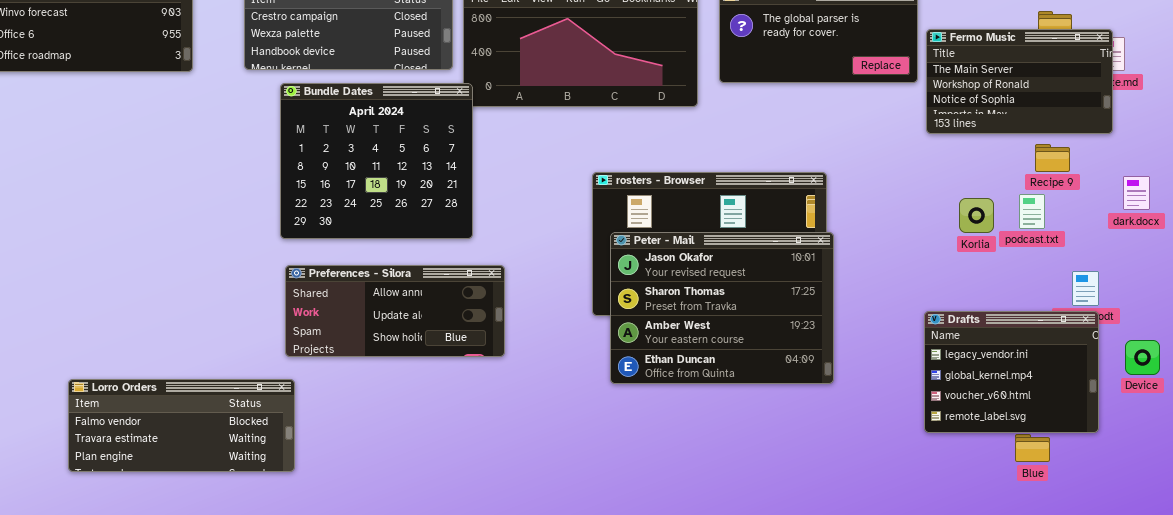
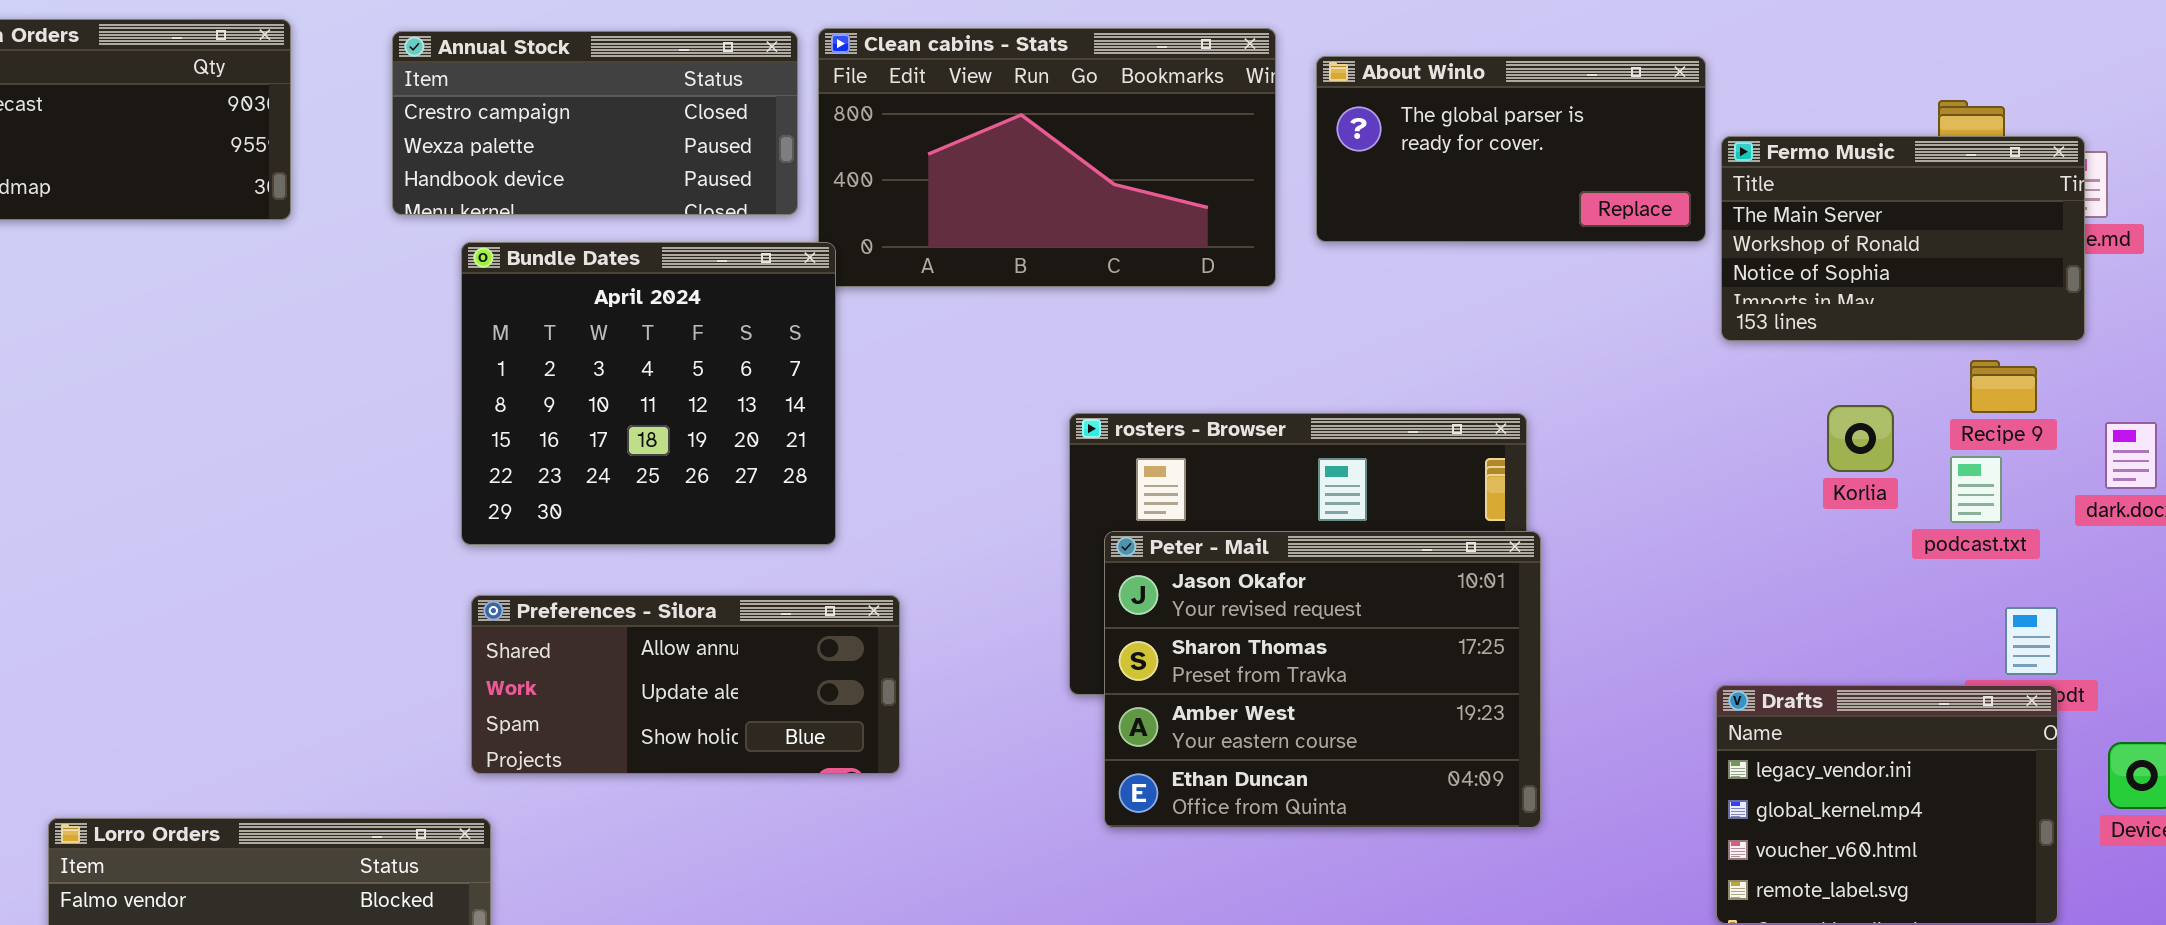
Recipe 9: [1035,144,1070,172] -> [1970,360,2037,413], moved
podcast.txt: [1019,194,1045,229] -> [1950,456,2002,523], moved
Korlia: [959,198,994,233] -> [1827,405,1894,472], moved

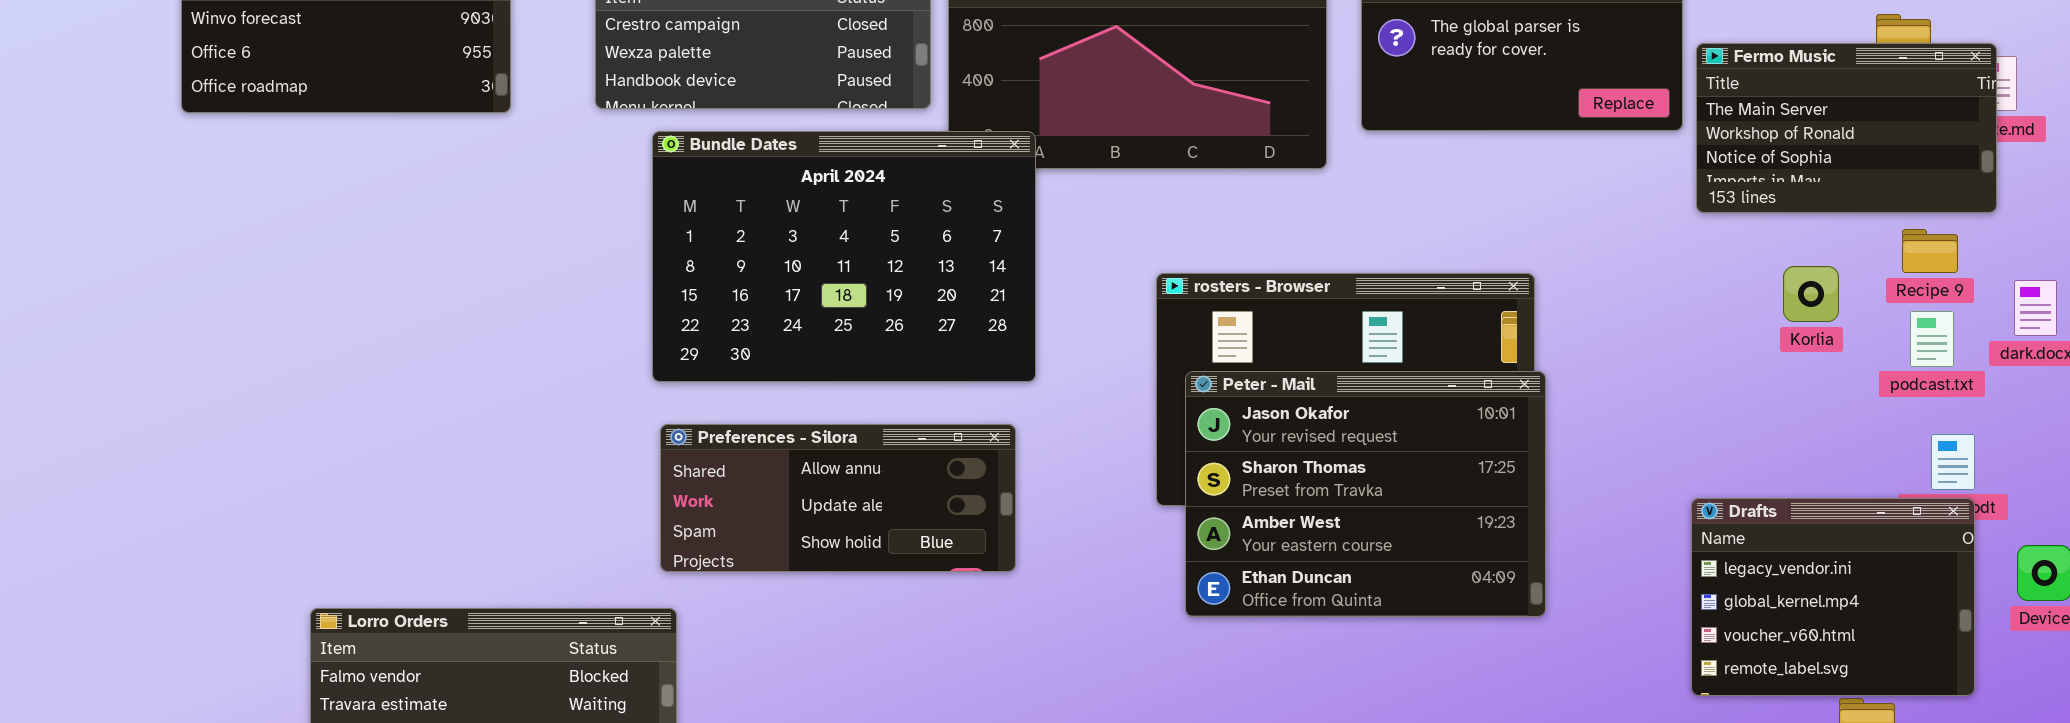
Bundle Dates: [461,242,836,545] -> [652,131,1036,382], resized
podcast.txt: [1950,456,2002,523] -> [1910,311,1954,367], moved

